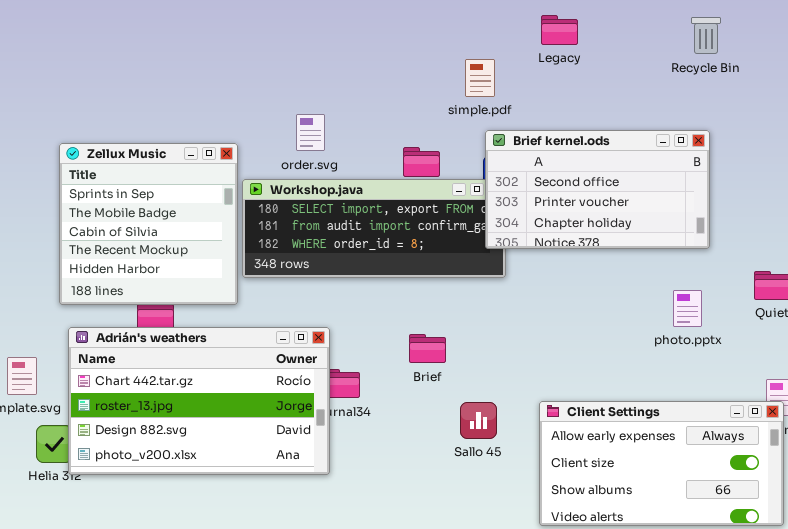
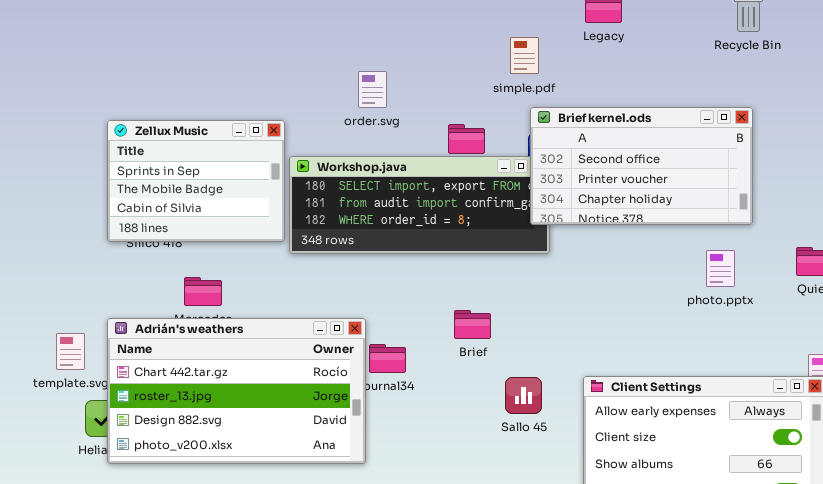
order.svg: [296,114,325,151] -> [358,71,387,108], moved
Zellux Music: [59,143,238,305] -> [107,120,285,242], resized
photo.pptx: [673,290,702,327] -> [706,250,735,287], moved
Adrián's weathers: [68,327,330,475] -> [107,318,366,464], moved

